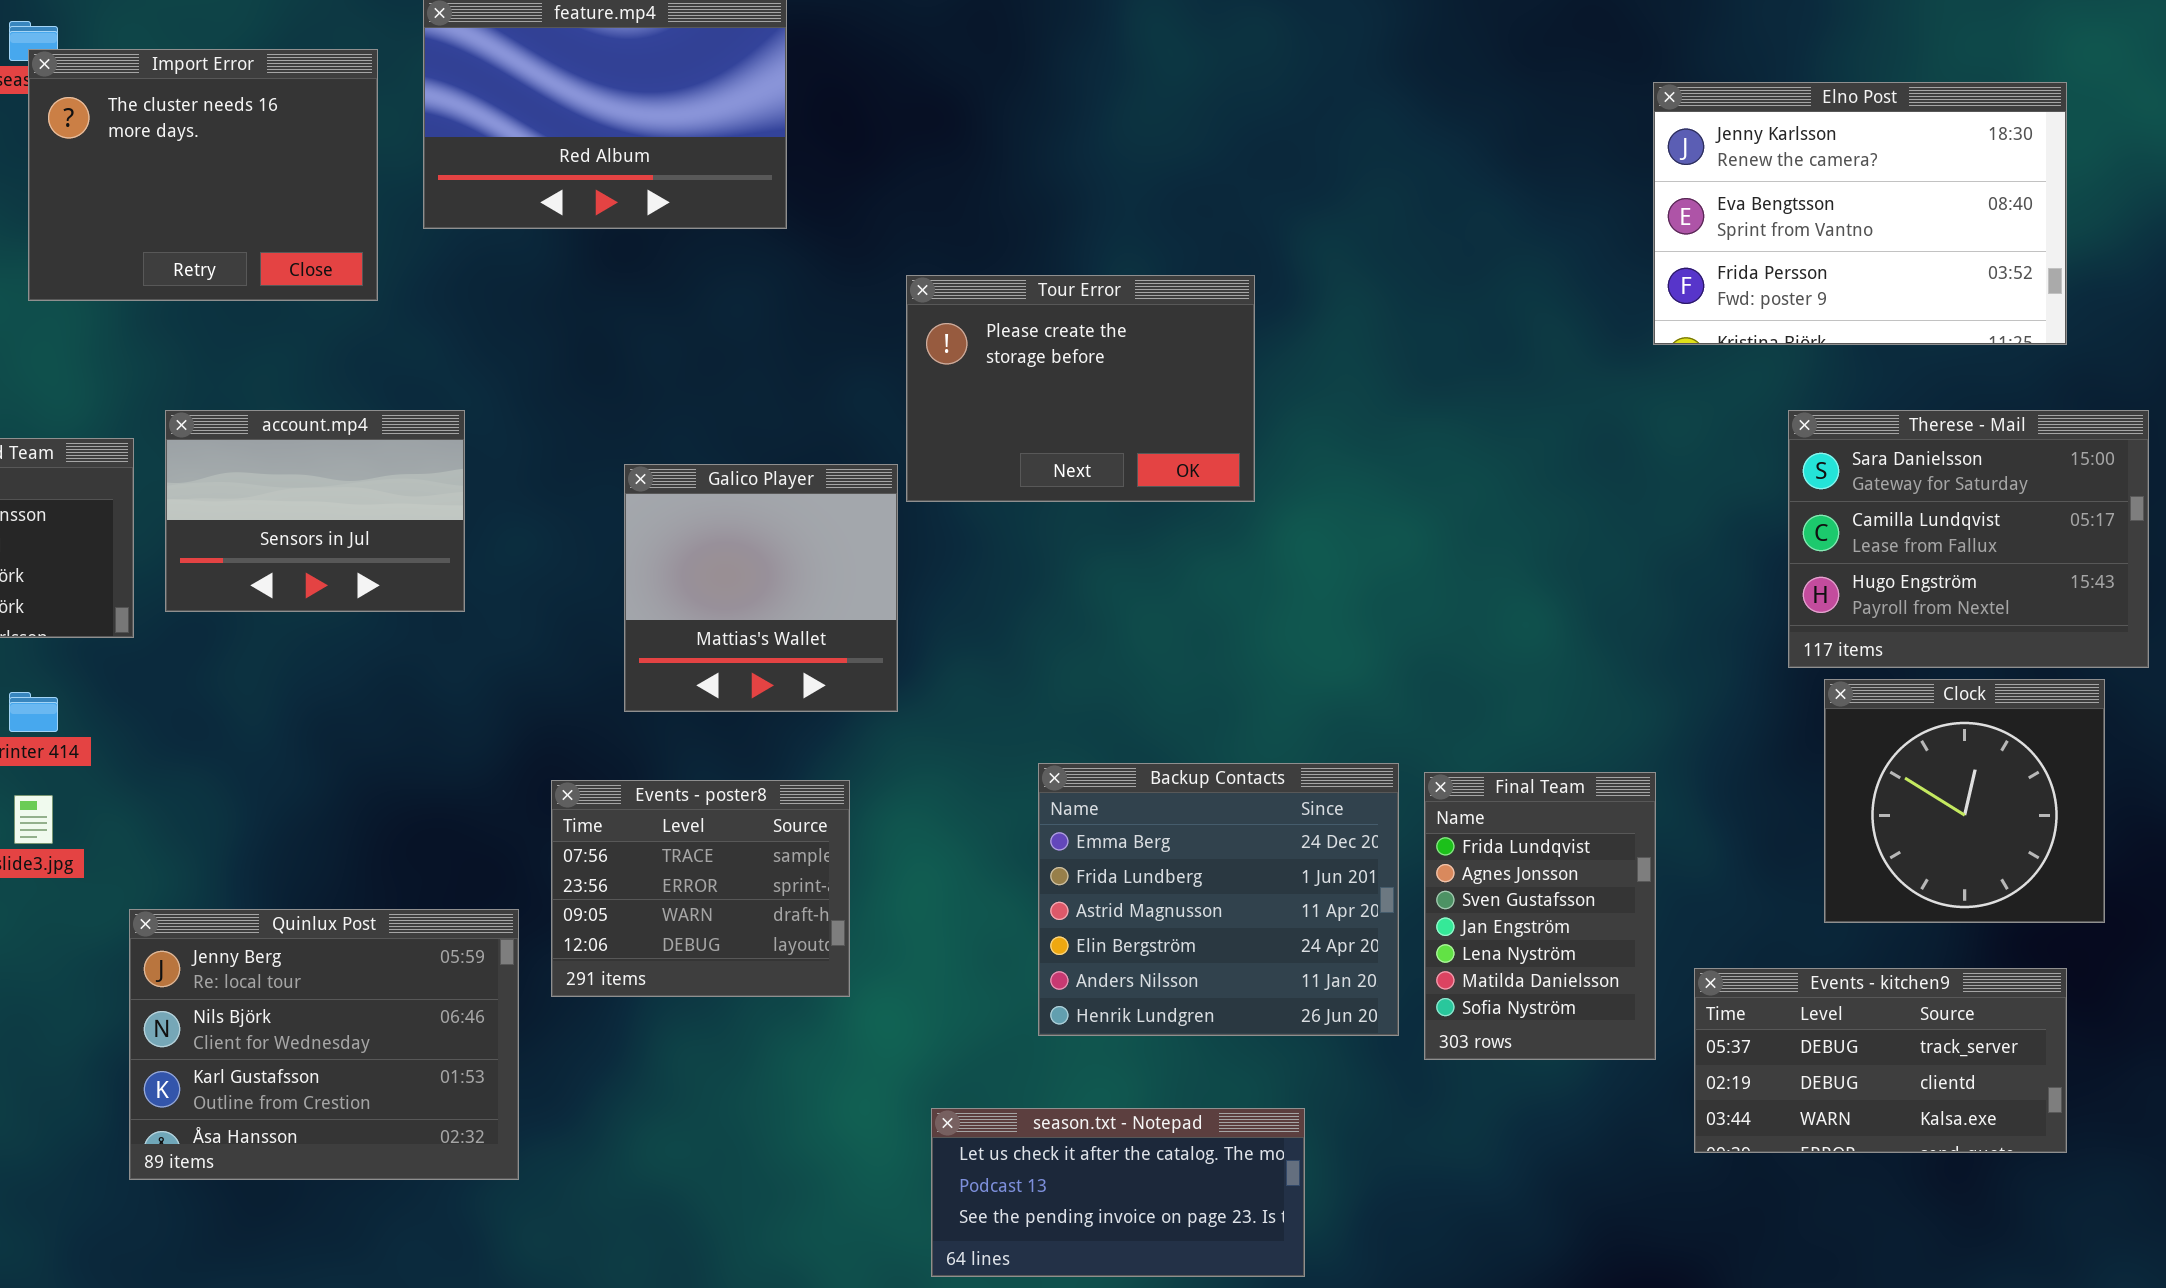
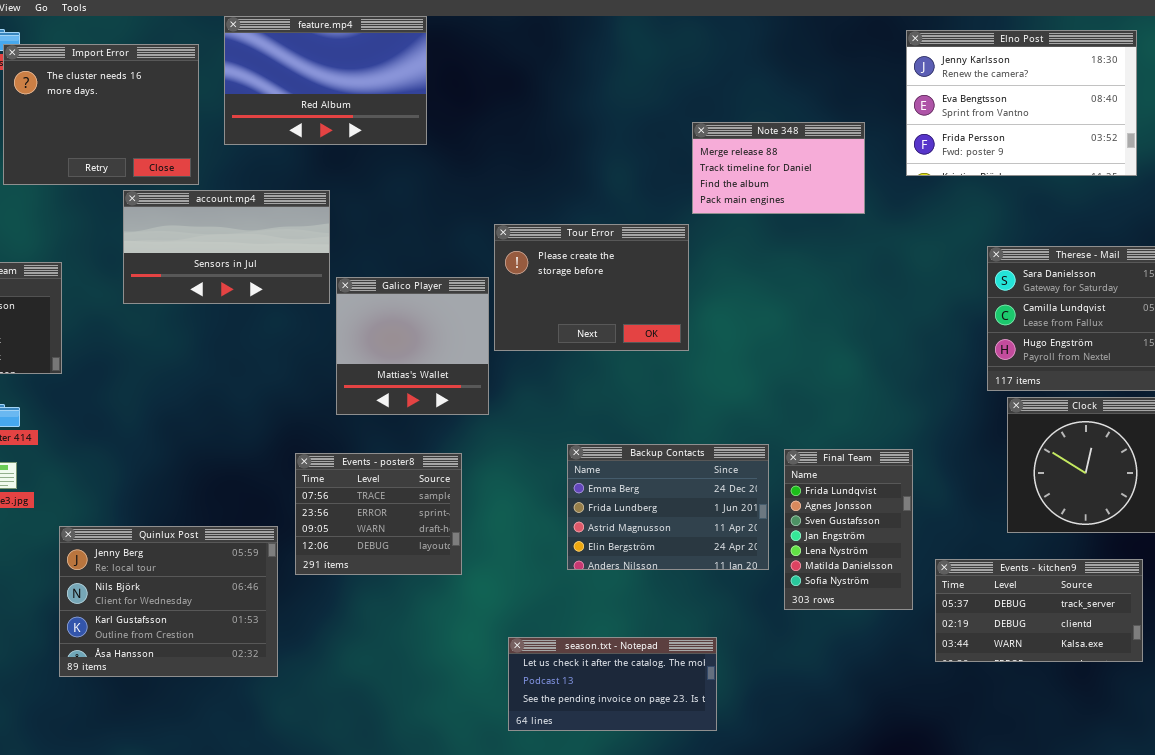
Elno Post: [1653,82,2067,345] -> [906,30,1137,176], moved
Note 348: none -> [692,122,865,214], opened
Tour Error: [906,275,1255,502] -> [494,224,689,351], moved
account.mp4: [165,410,465,612] -> [123,190,330,304], moved, resized
Backup Contacts: [1038,763,1399,1036] -> [567,444,769,570], resized

